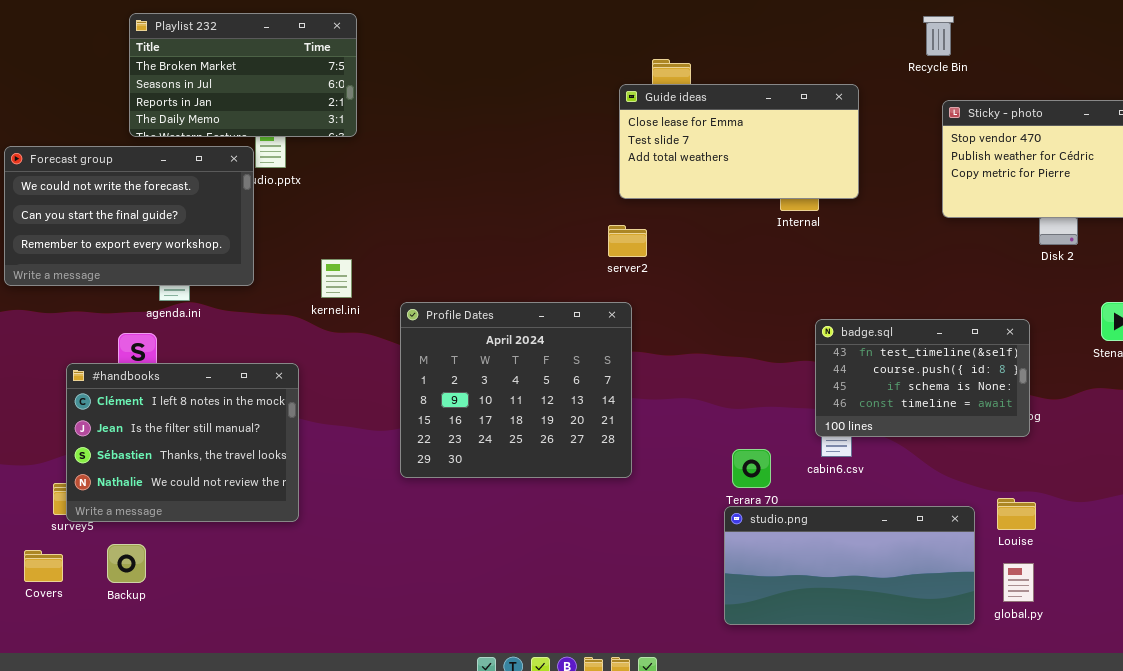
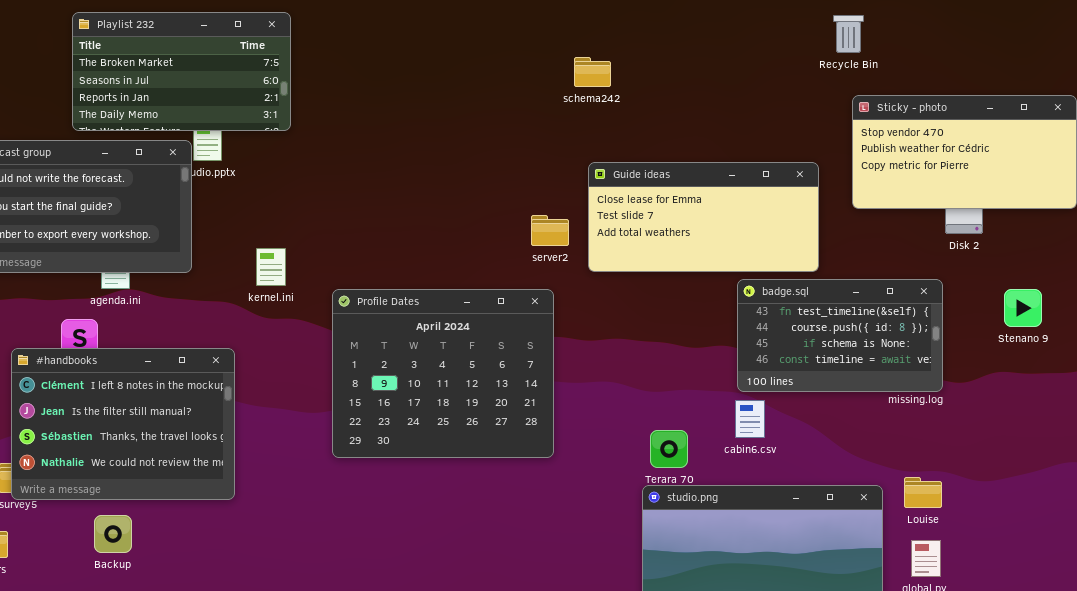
Guide ideas: [619,84,859,199] -> [588,162,819,272], moved
badge.sql: [815,319,1030,437] -> [737,279,943,392], moved
Backup: [107,544,146,583] -> [94,515,132,553], moved

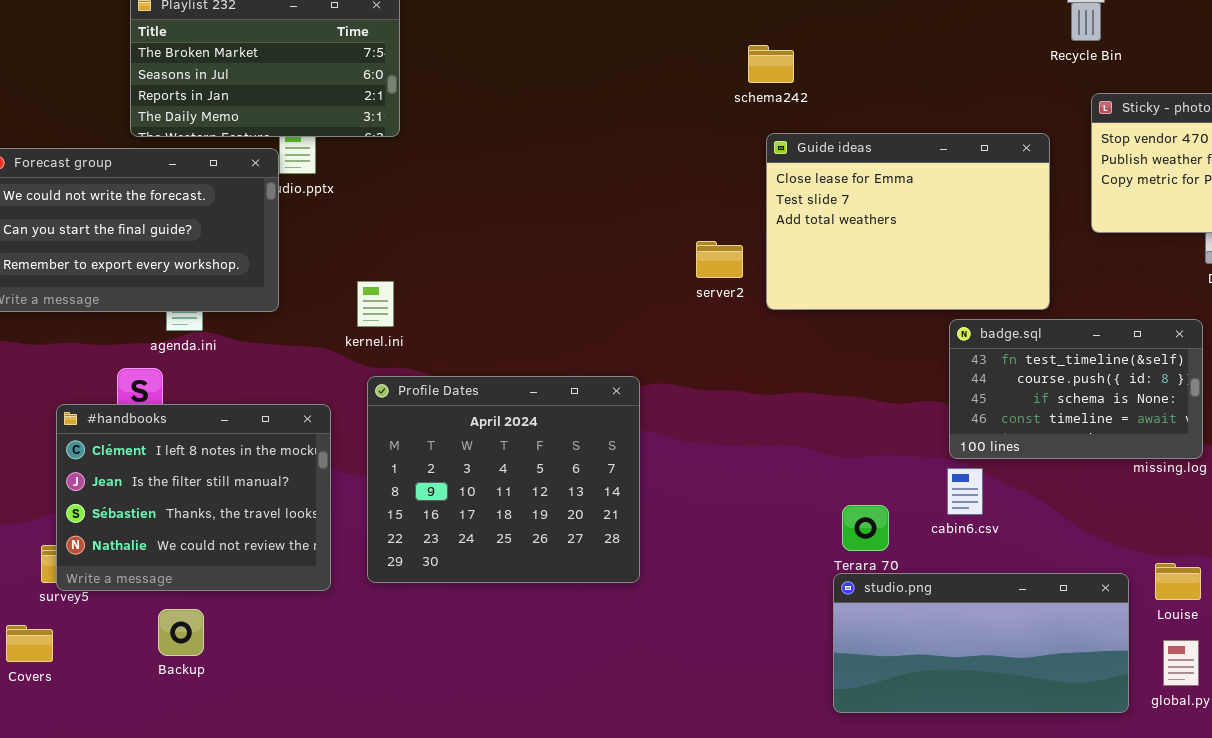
Guide ideas: [588,162,819,272] -> [766,133,1050,310], resized
Profile Dates: [332,289,554,458] -> [367,376,640,583], moved

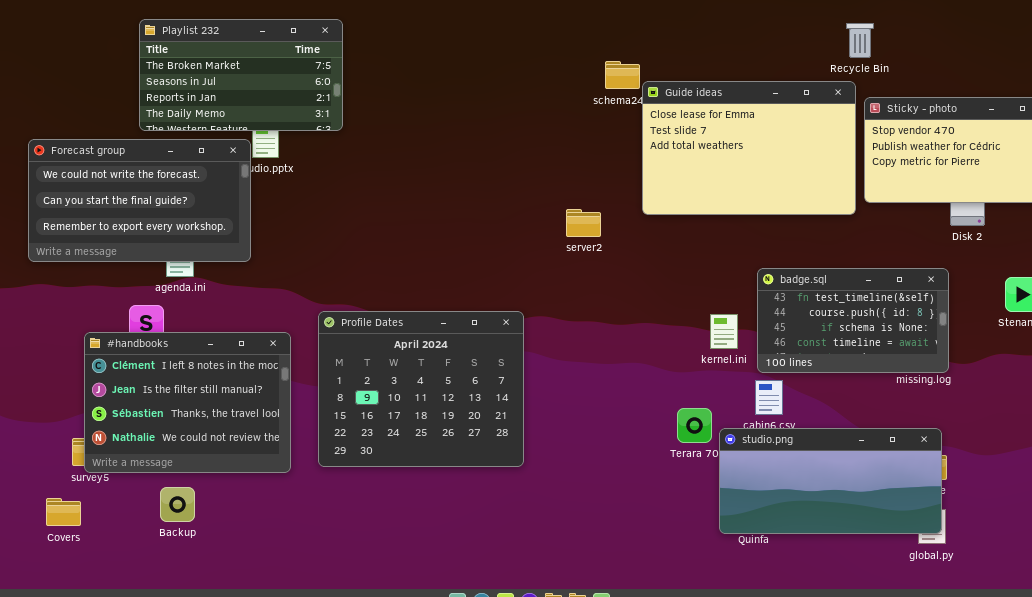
Guide ideas: [766,133,1050,310] -> [642,81,856,215], moved
kernel.ini: [357,281,394,327] -> [710,314,738,349], moved
studio.png: [833,573,1129,713] -> [719,428,942,534], moved

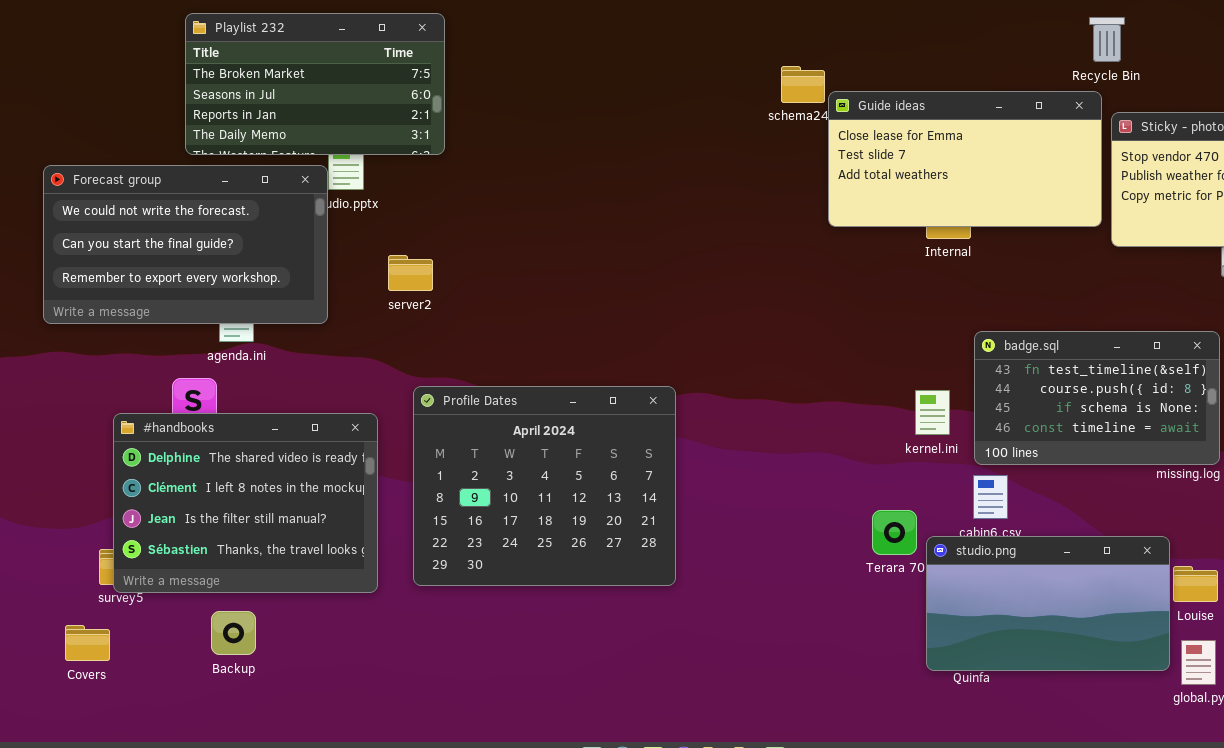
Guide ideas: [642,81,856,215] -> [828,91,1102,227], resized
server2: [566,209,601,237] -> [388,255,433,291], moved
#handbooks: [84,332,291,473] -> [113,413,378,593], scrolled up 1 row
studio.png: [719,428,942,534] -> [926,536,1170,671], resized

